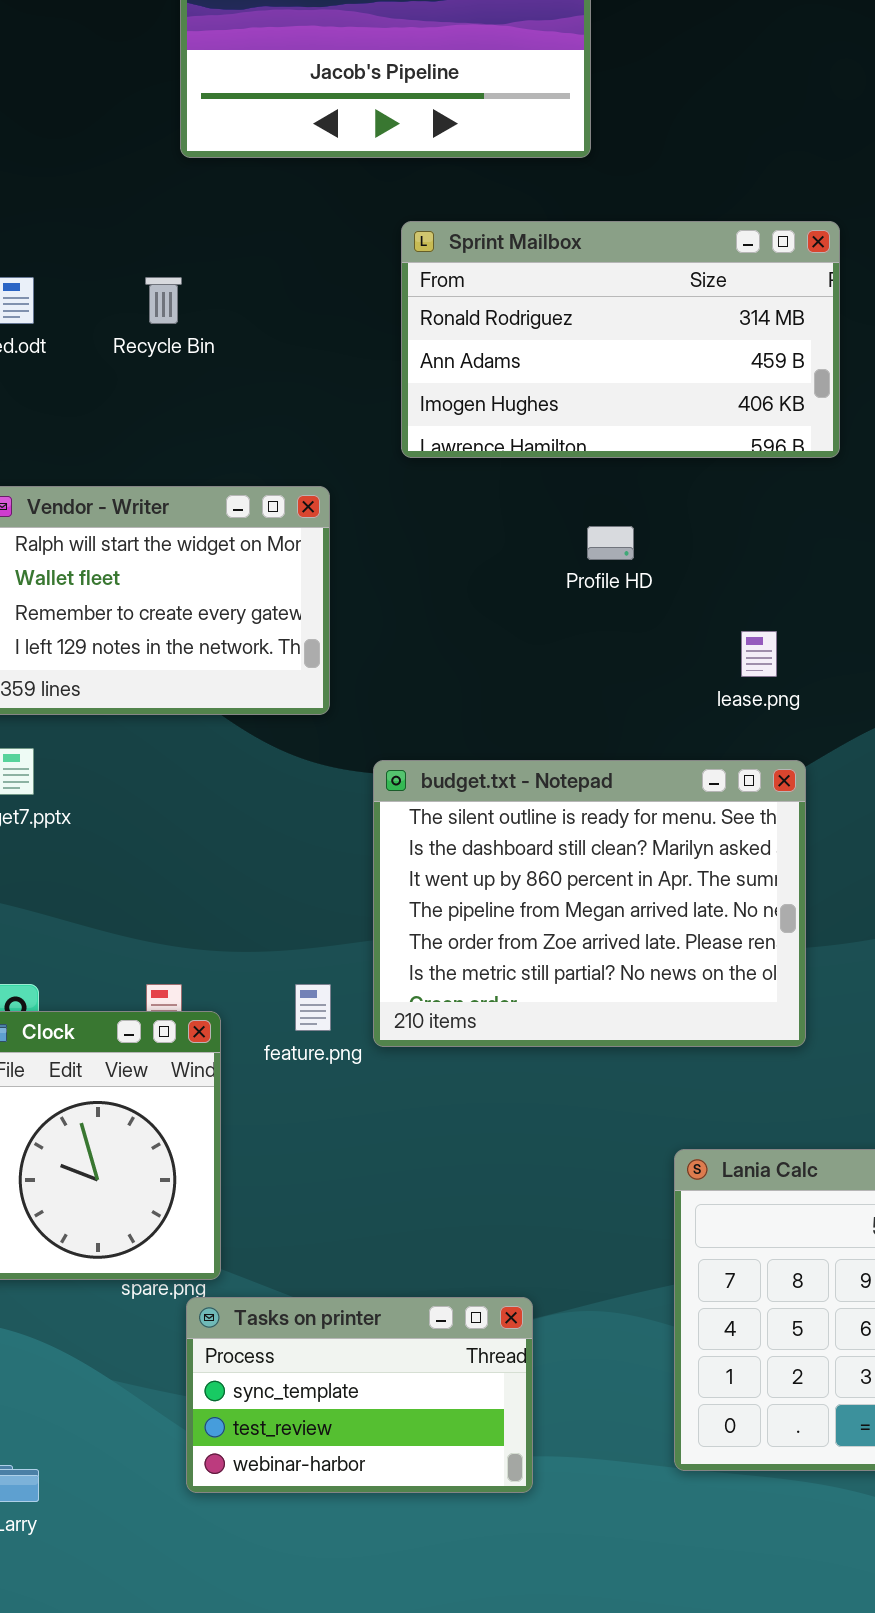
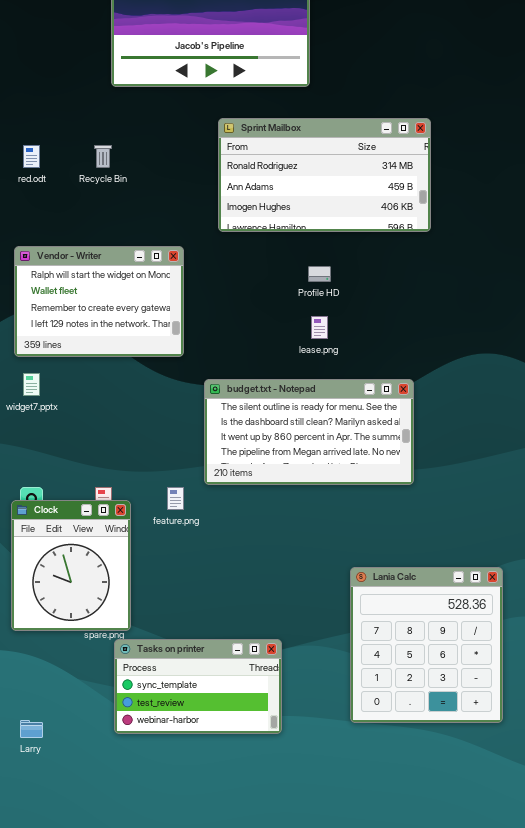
lease.png: [741,631,777,677] -> [311,316,328,339], moved
budget.txt - Notepad: [373,760,806,1047] -> [204,379,414,485], resized

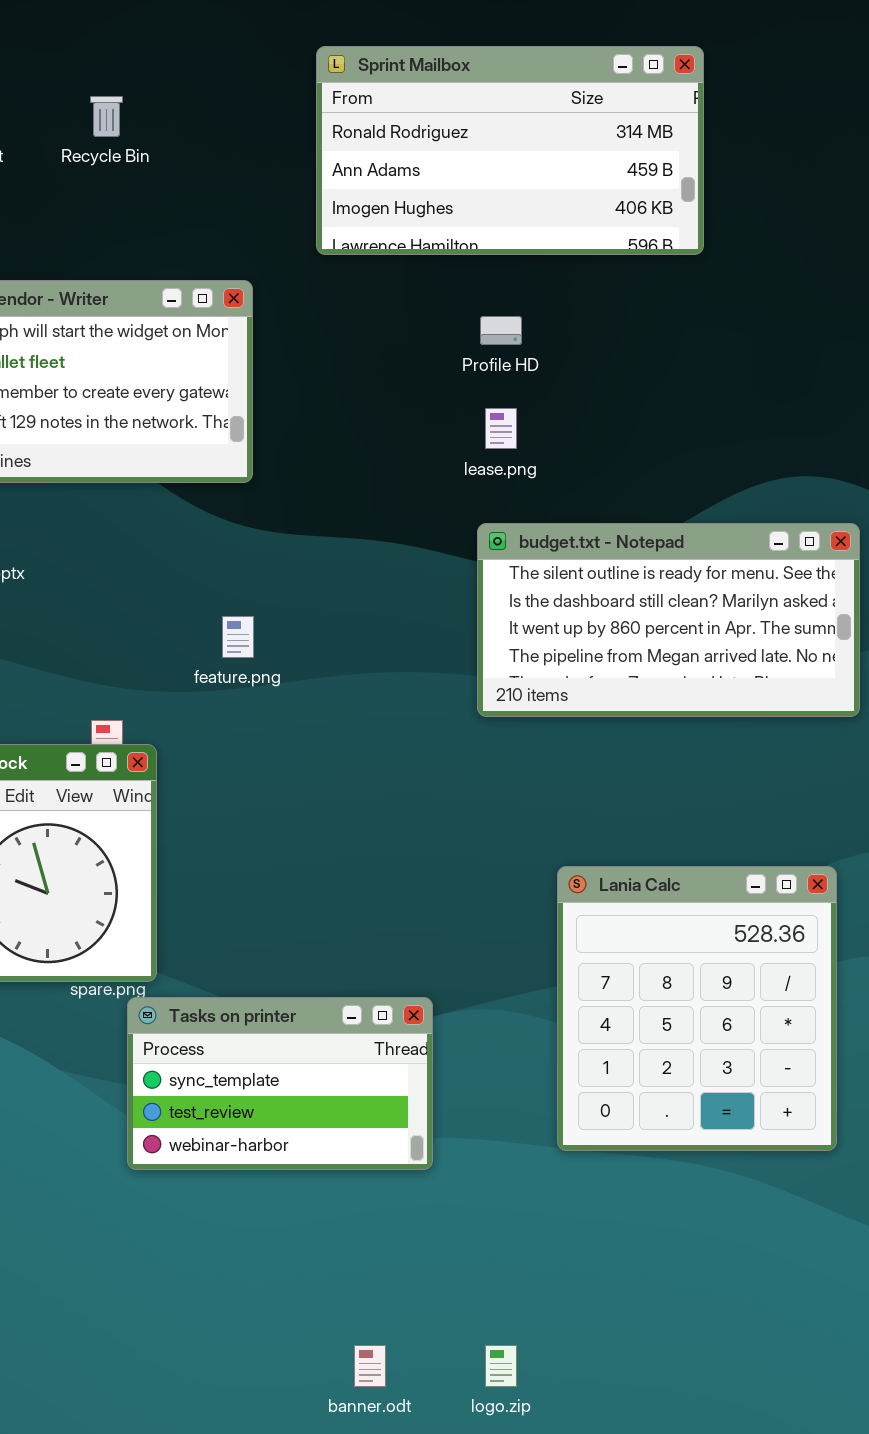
budget.txt - Notepad: [204,379,414,485] -> [477,523,860,717], moved
feature.png: [167,487,184,510] -> [222,616,254,658], moved

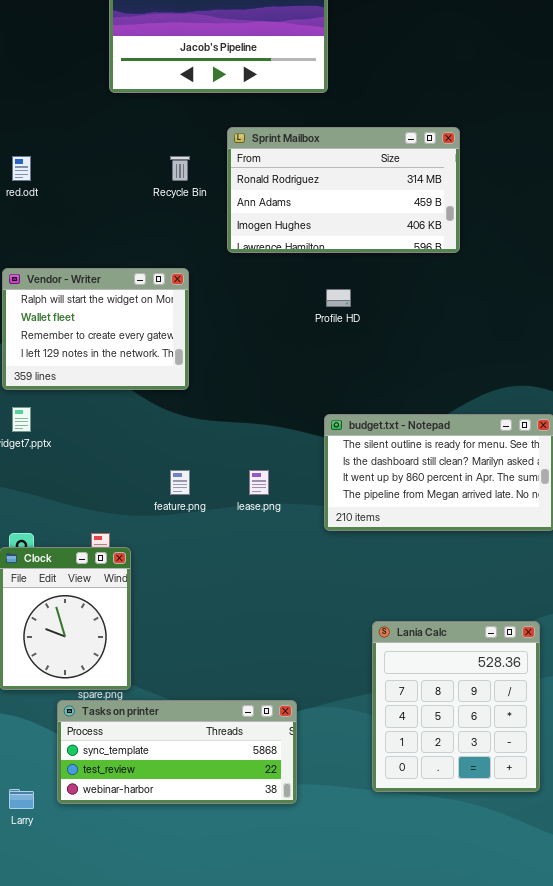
Recycle Bin: [90,96,123,137] -> [170,156,190,181], moved
lease.png: [485,408,517,449] -> [249,470,269,495], moved
Tasks on printer: [127,997,433,1170] -> [57,700,297,804], resized

